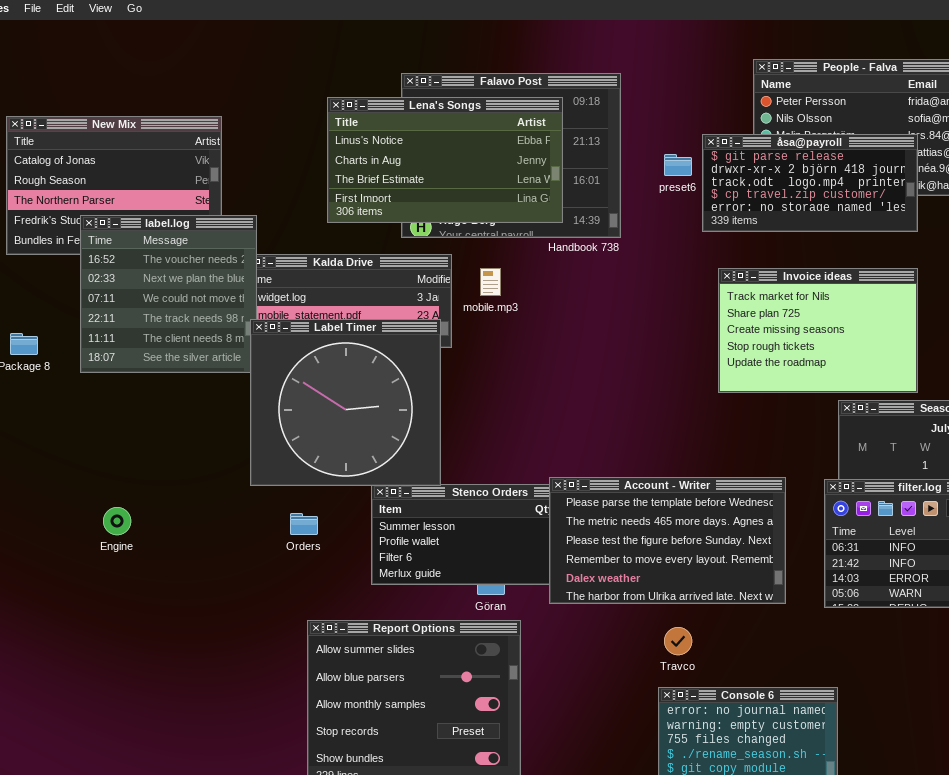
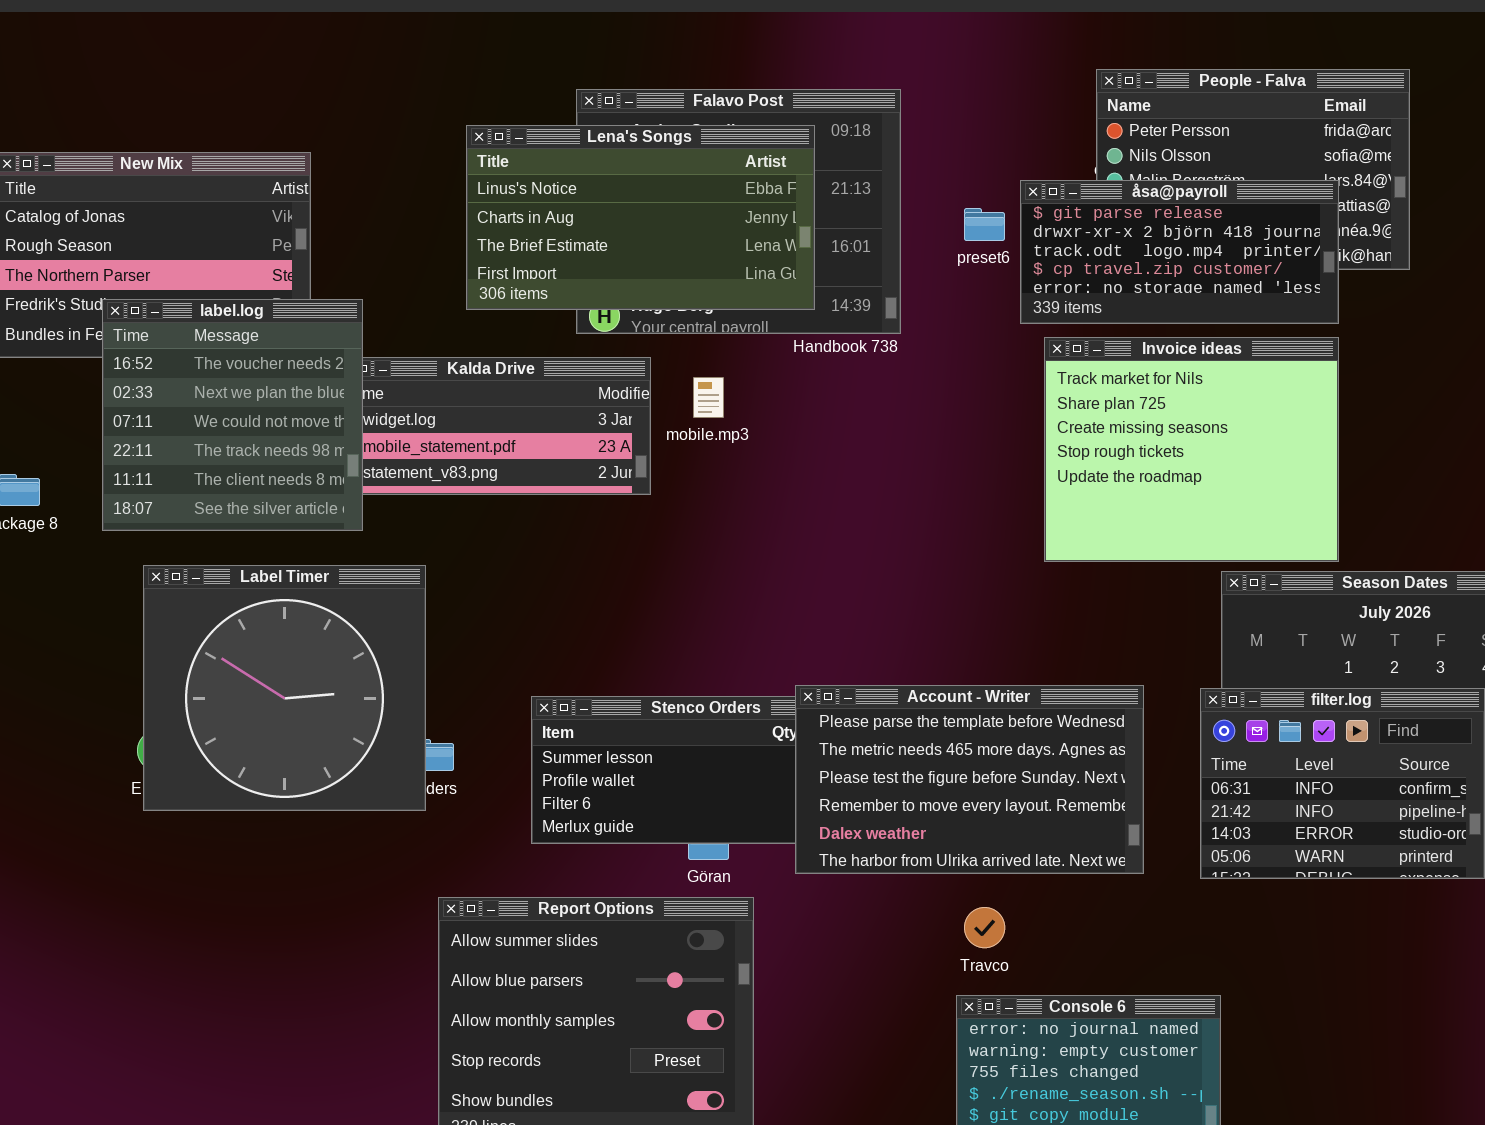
Invoice ideas: [718,268,918,393] -> [1044,337,1339,562], resized
Label Timer: [250,319,441,486] -> [143,565,426,811], moved

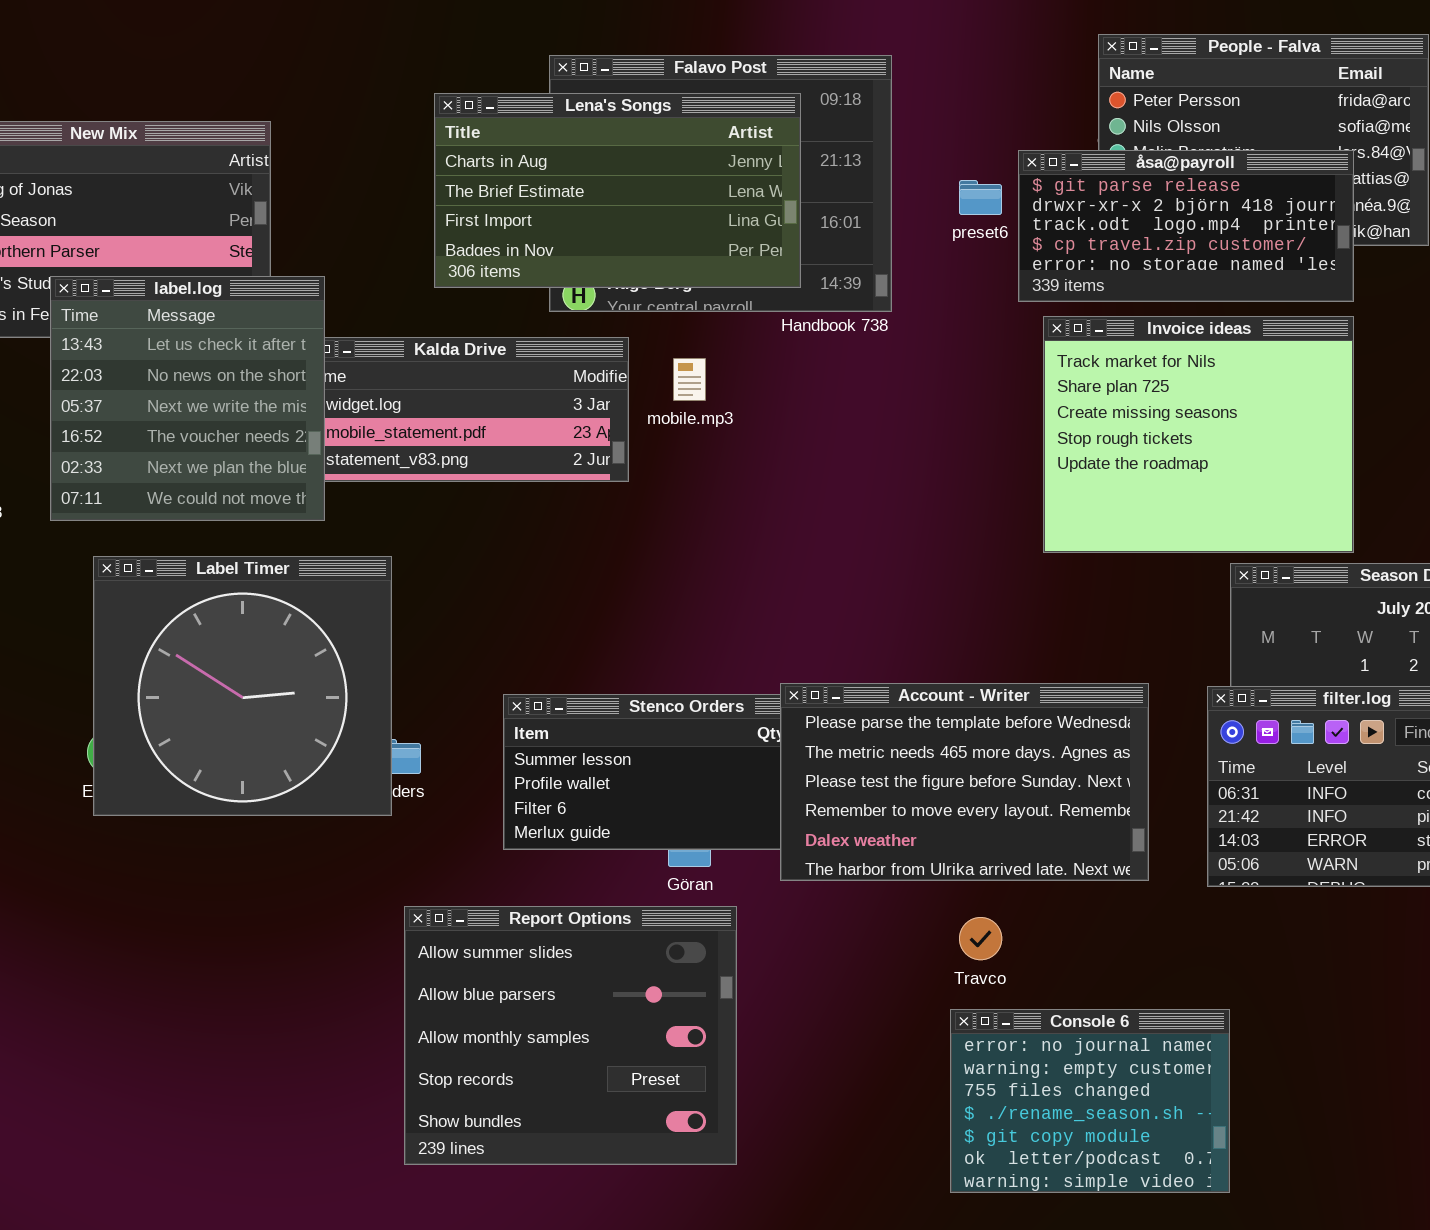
Lena's Songs: [466,125,815,310] -> [434,93,801,288], scrolled down 1 row
label.log: [102,299,363,531] -> [50,276,325,521], scrolled up 3 rows

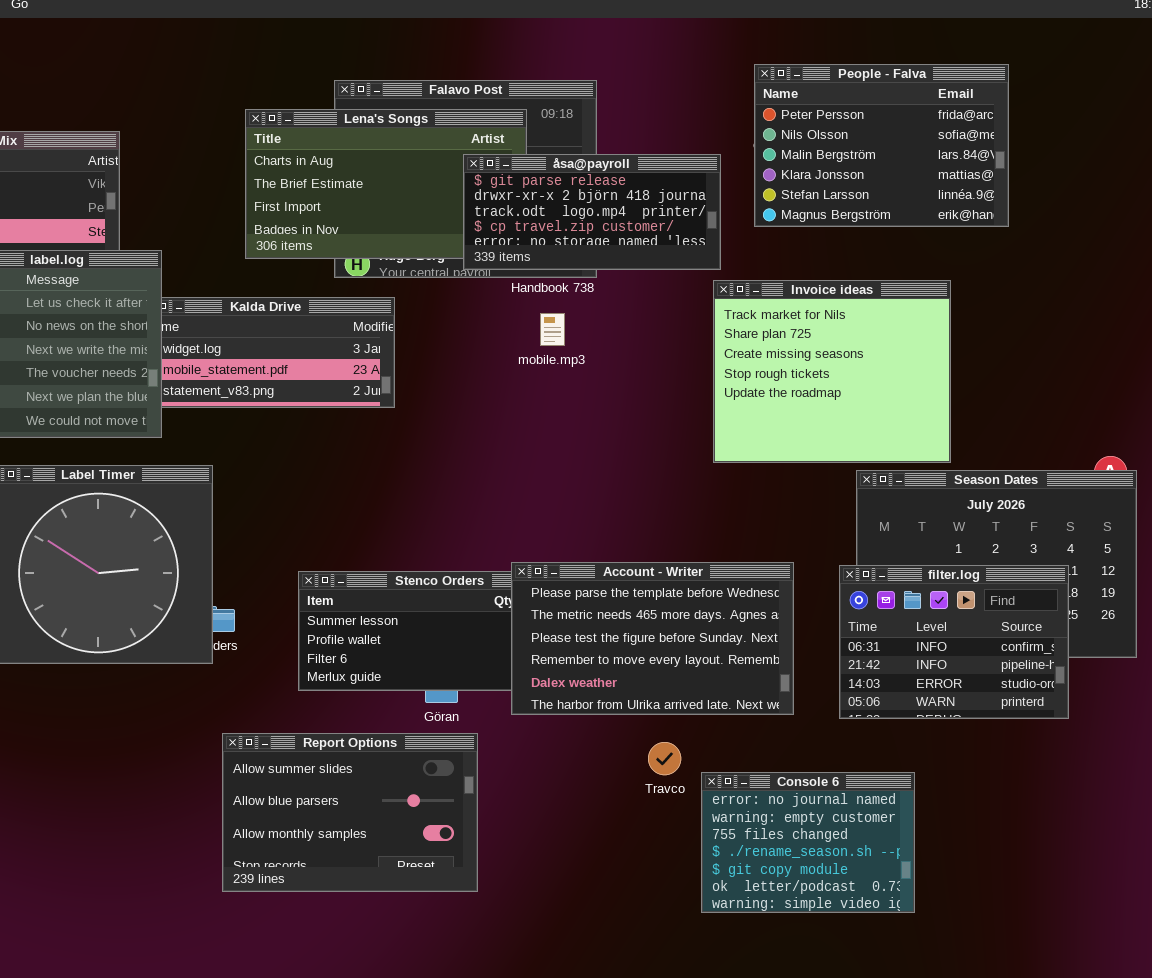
åsa@payroll: [1018,150,1354,302] -> [463,154,721,270], moved
mobile.mp3: [673,358,706,401] -> [540,313,565,346], moved
Report Options: [404,906,737,1165] -> [222,733,478,892], resized
Console 6: [950,1009,1230,1193] -> [701,772,915,913], moved

